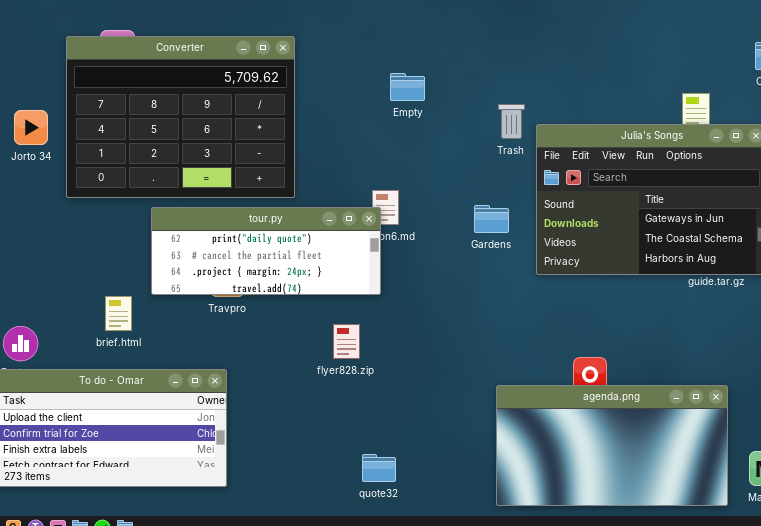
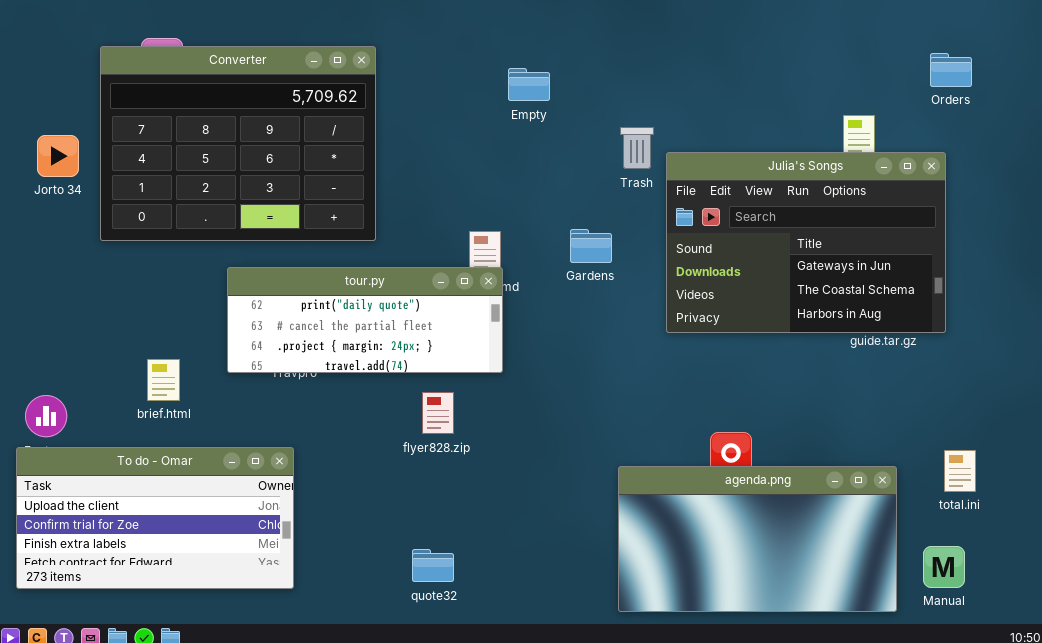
Empty: [390,73,425,101] -> [508,68,550,101], moved
Gardens: [474,205,509,233] -> [570,229,612,263], moved
tour.py: [151,207,381,295] -> [227,267,503,373], moved
quote32: [362,454,396,482] -> [412,549,454,582], moved

